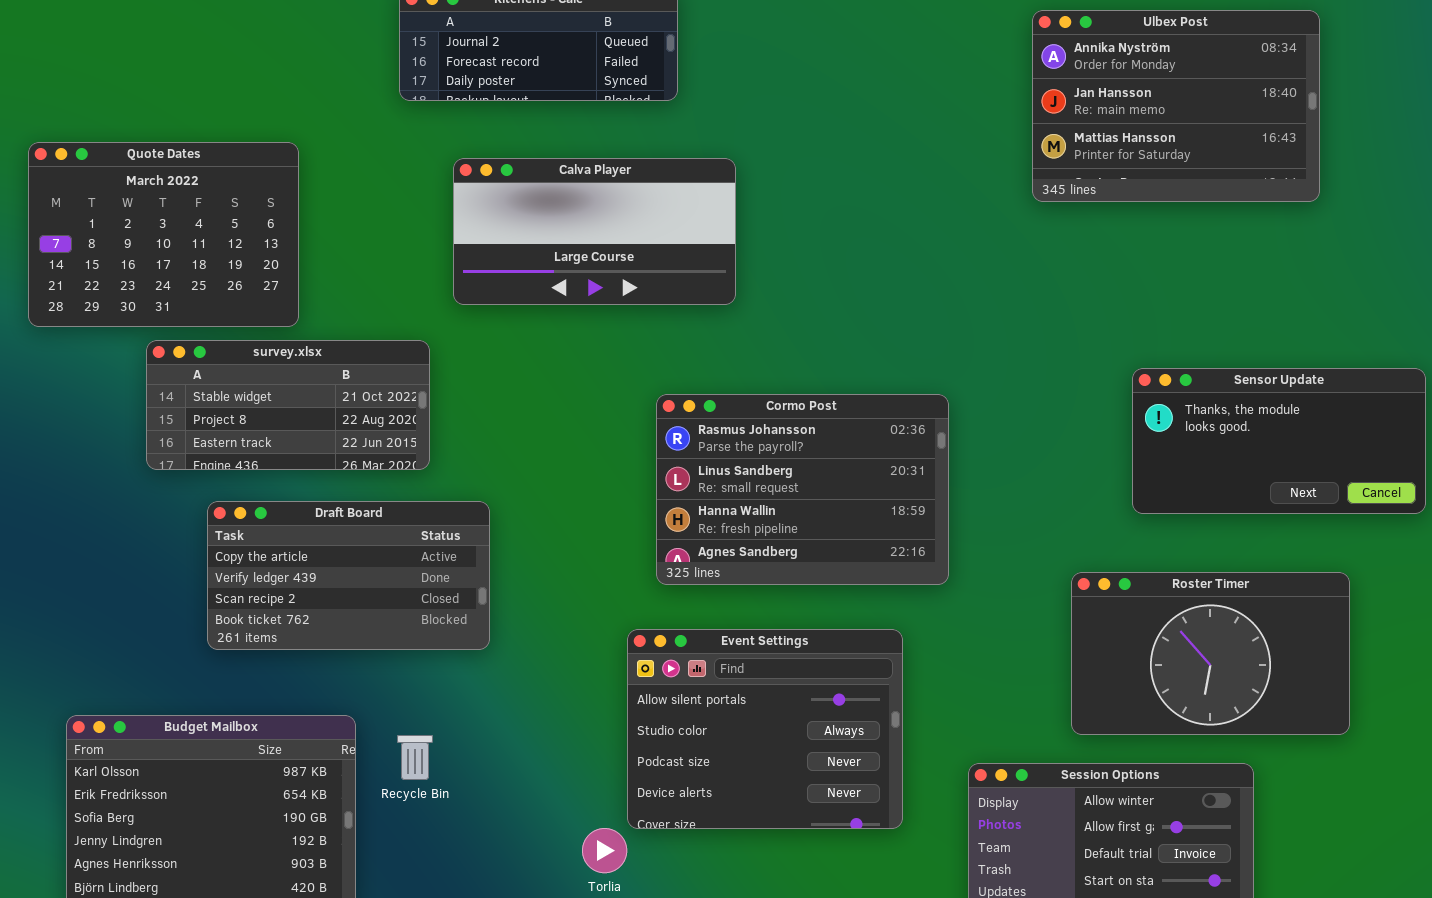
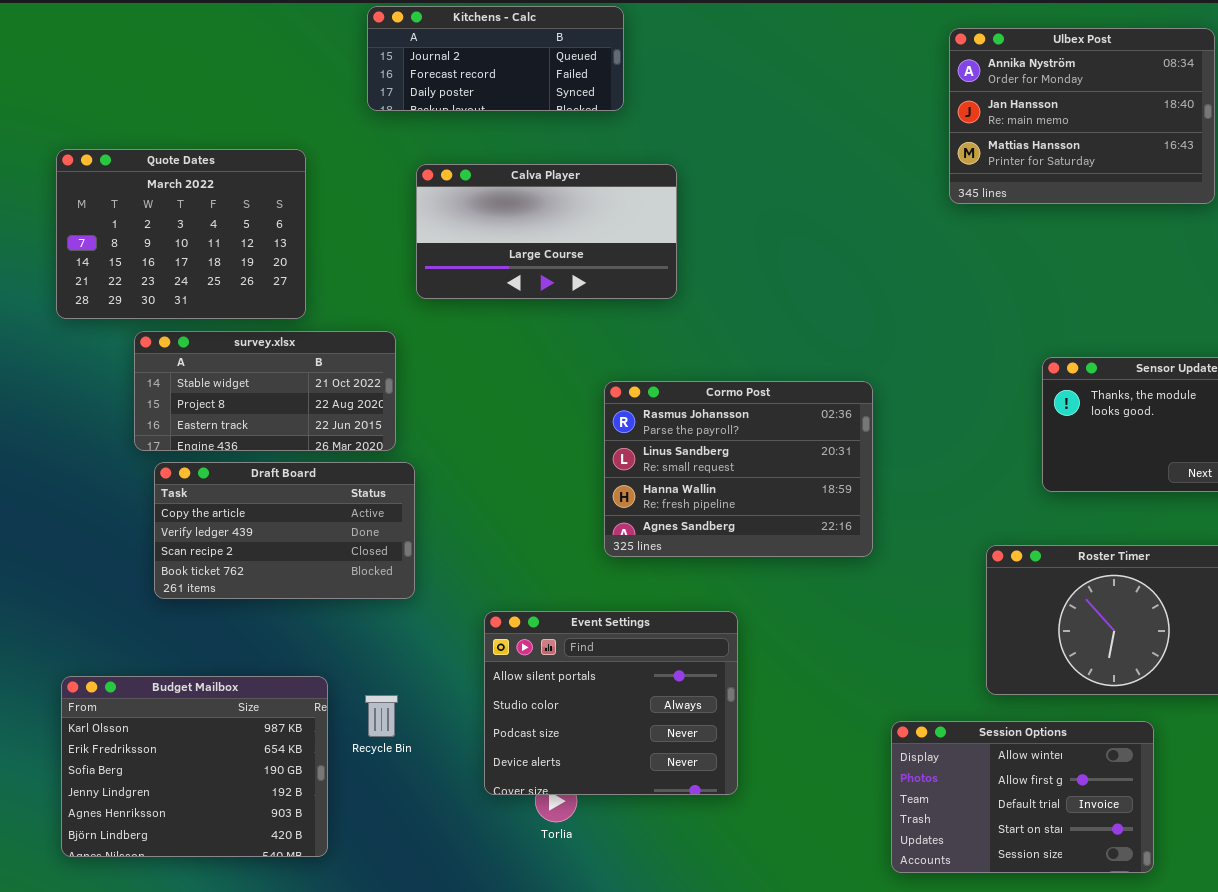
Quote Dates: [28,142,299,327] -> [56,149,306,319], moved
Draft Board: [207,501,490,650] -> [154,462,415,599], moved
Event Settings: [627,629,903,829] -> [484,611,738,795], moved

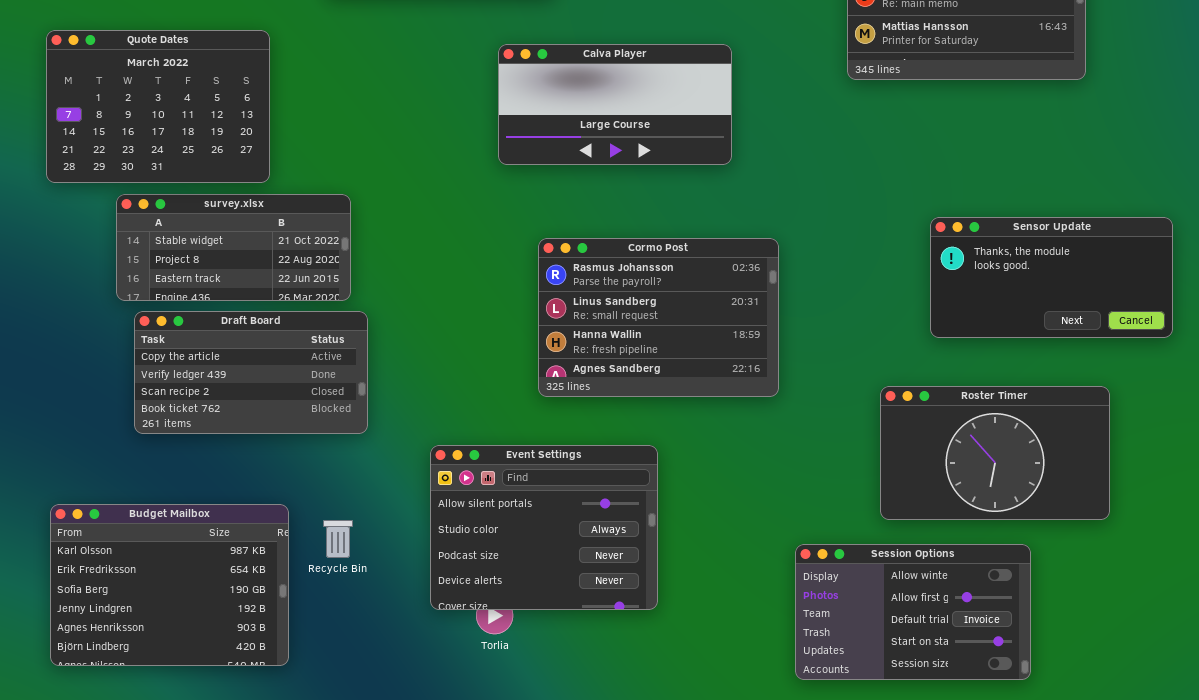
Calva Player: [416,164,677,299] -> [498,44,732,165], moved

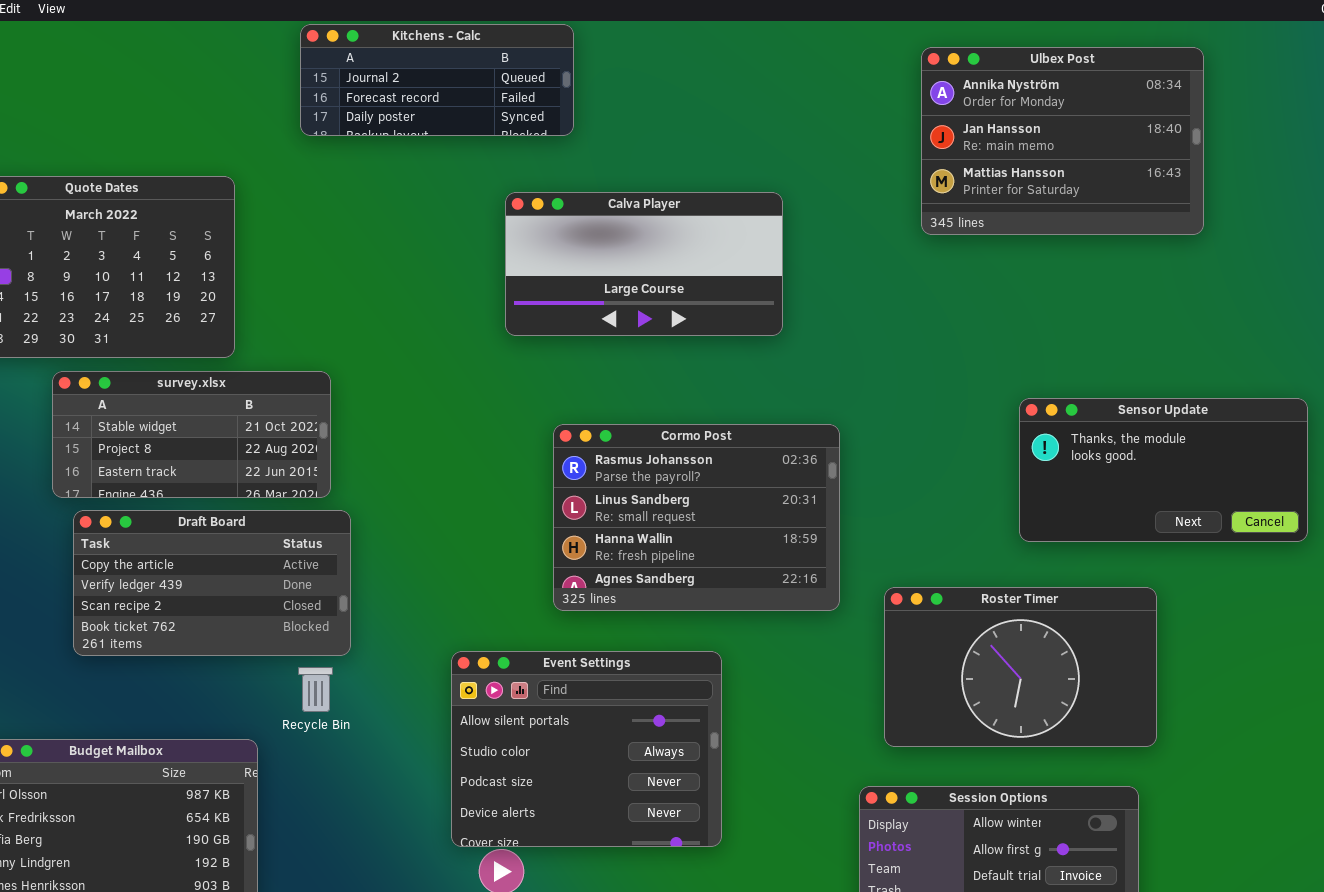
Roster Timer: [880,386,1110,520] -> [884,587,1157,747], moved
Event Settings: [430,445,658,610] -> [451,651,722,847], moved
Recycle Bin: [323,520,353,558] -> [298,667,333,712], moved

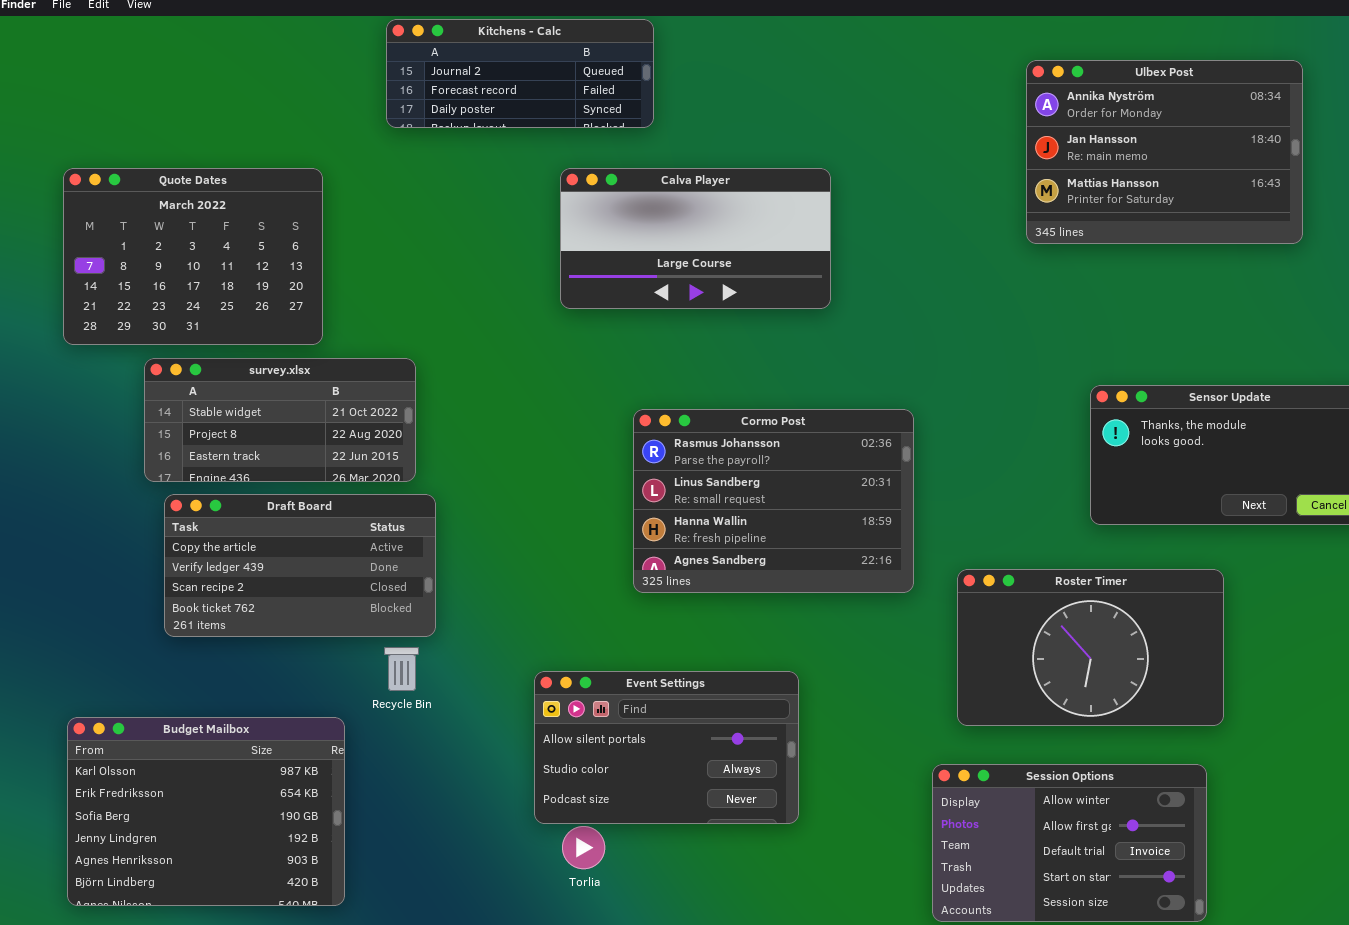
Ulbex Post: [921,47,1204,235] -> [1026,60,1303,244], moved
Calva Player: [505,192,783,336] -> [560,168,831,309], moved
Event Settings: [451,651,722,847] -> [534,671,799,824], resized

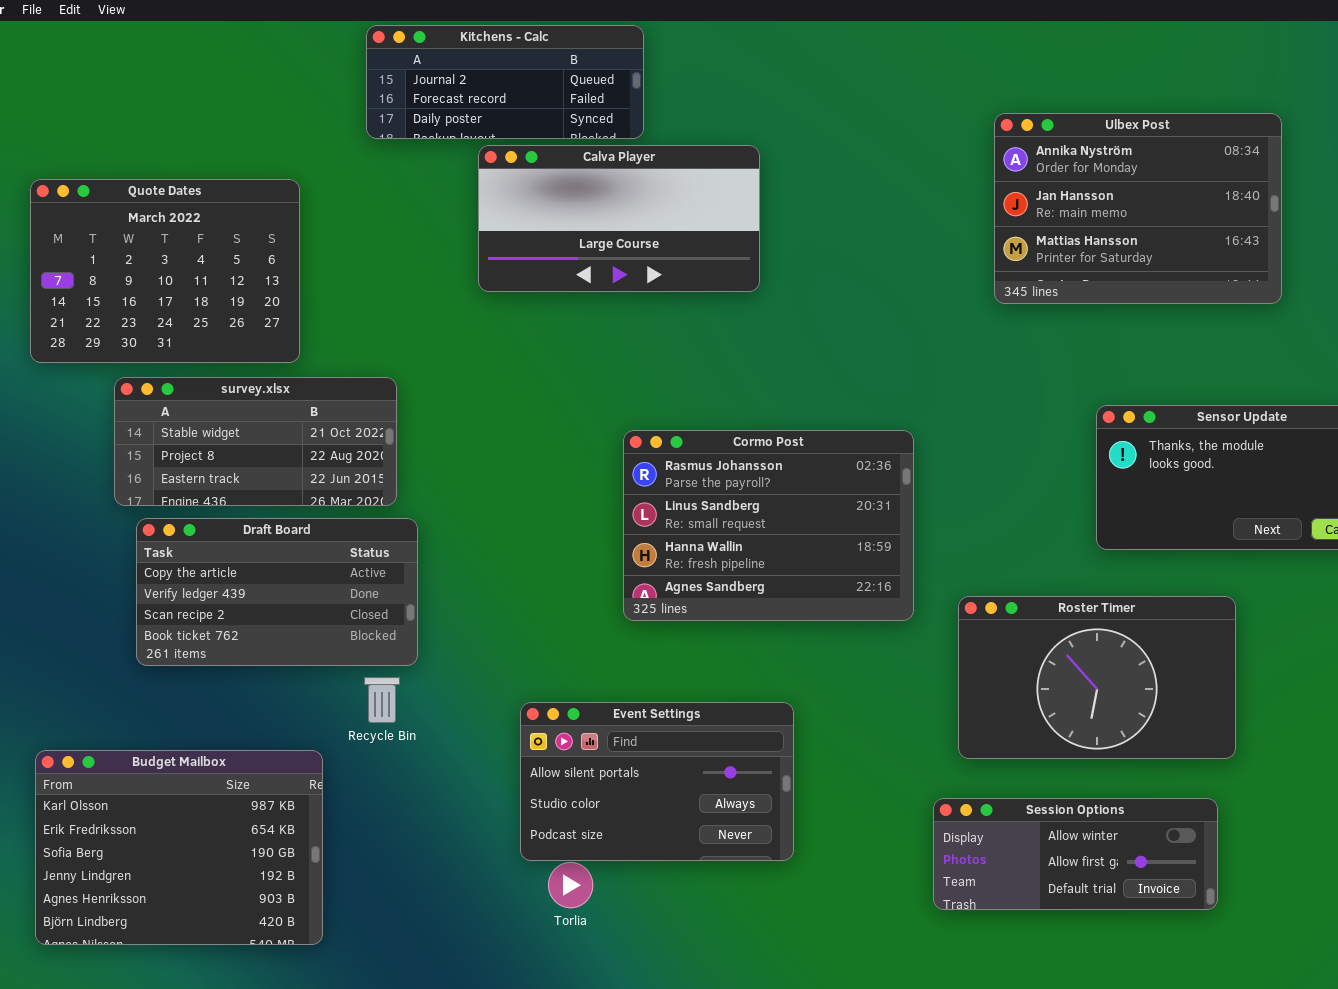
Ulbex Post: [1026,60,1303,244] -> [994,113,1282,304], moved
Calva Player: [560,168,831,309] -> [478,145,760,292], moved
Session Options: [932,764,1207,922] -> [933,798,1218,910], resized

